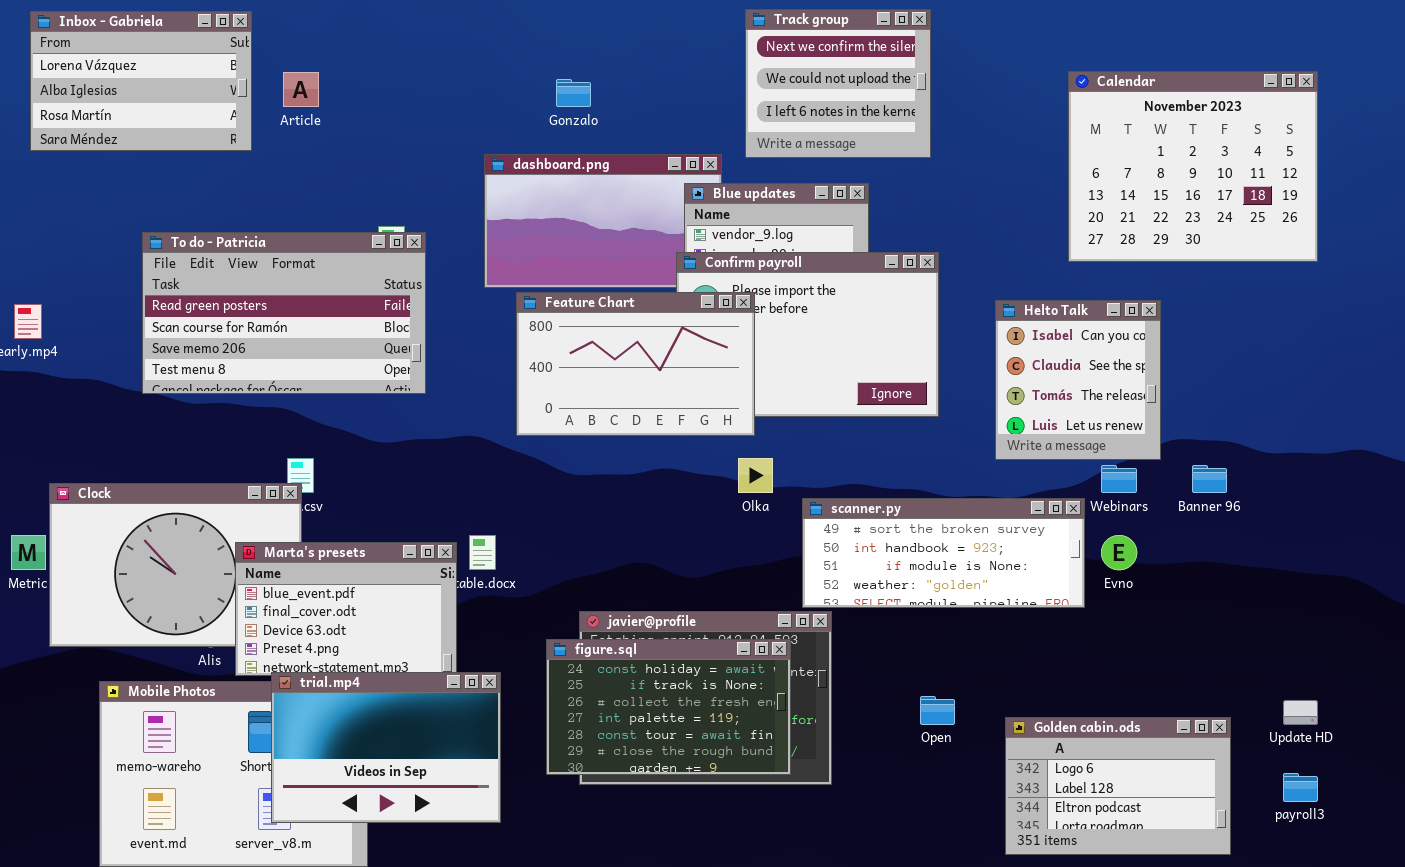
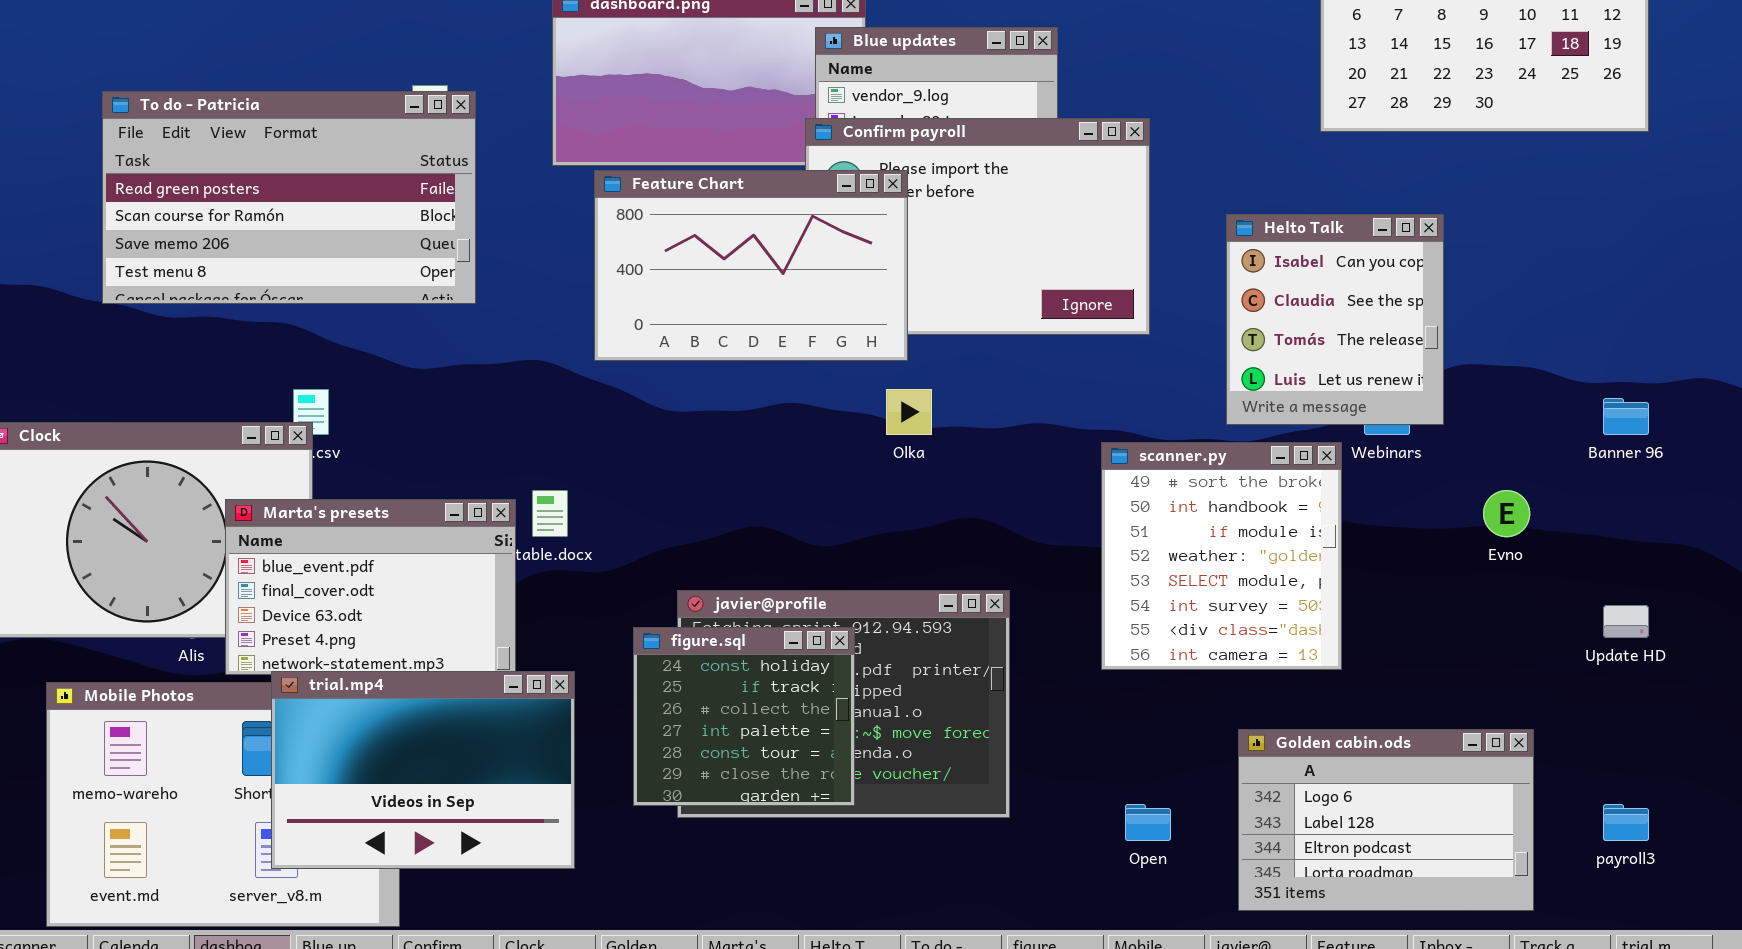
Helto Talk: [995,300,1161,460] -> [1226,214,1444,425], moved
Banner 96: [1192,465,1227,493] -> [1603,398,1649,435], moved
scanner.py: [802,498,1085,608] -> [1101,442,1342,670], resized
Evno: [1101,535,1137,570] -> [1483,490,1530,537], moved
figure.sql: [546,639,791,775] -> [633,627,855,806], resized
Open: [920,696,955,725] -> [1125,804,1171,841], moved
Update HD: [1283,700,1318,725] -> [1603,605,1649,638], moved

